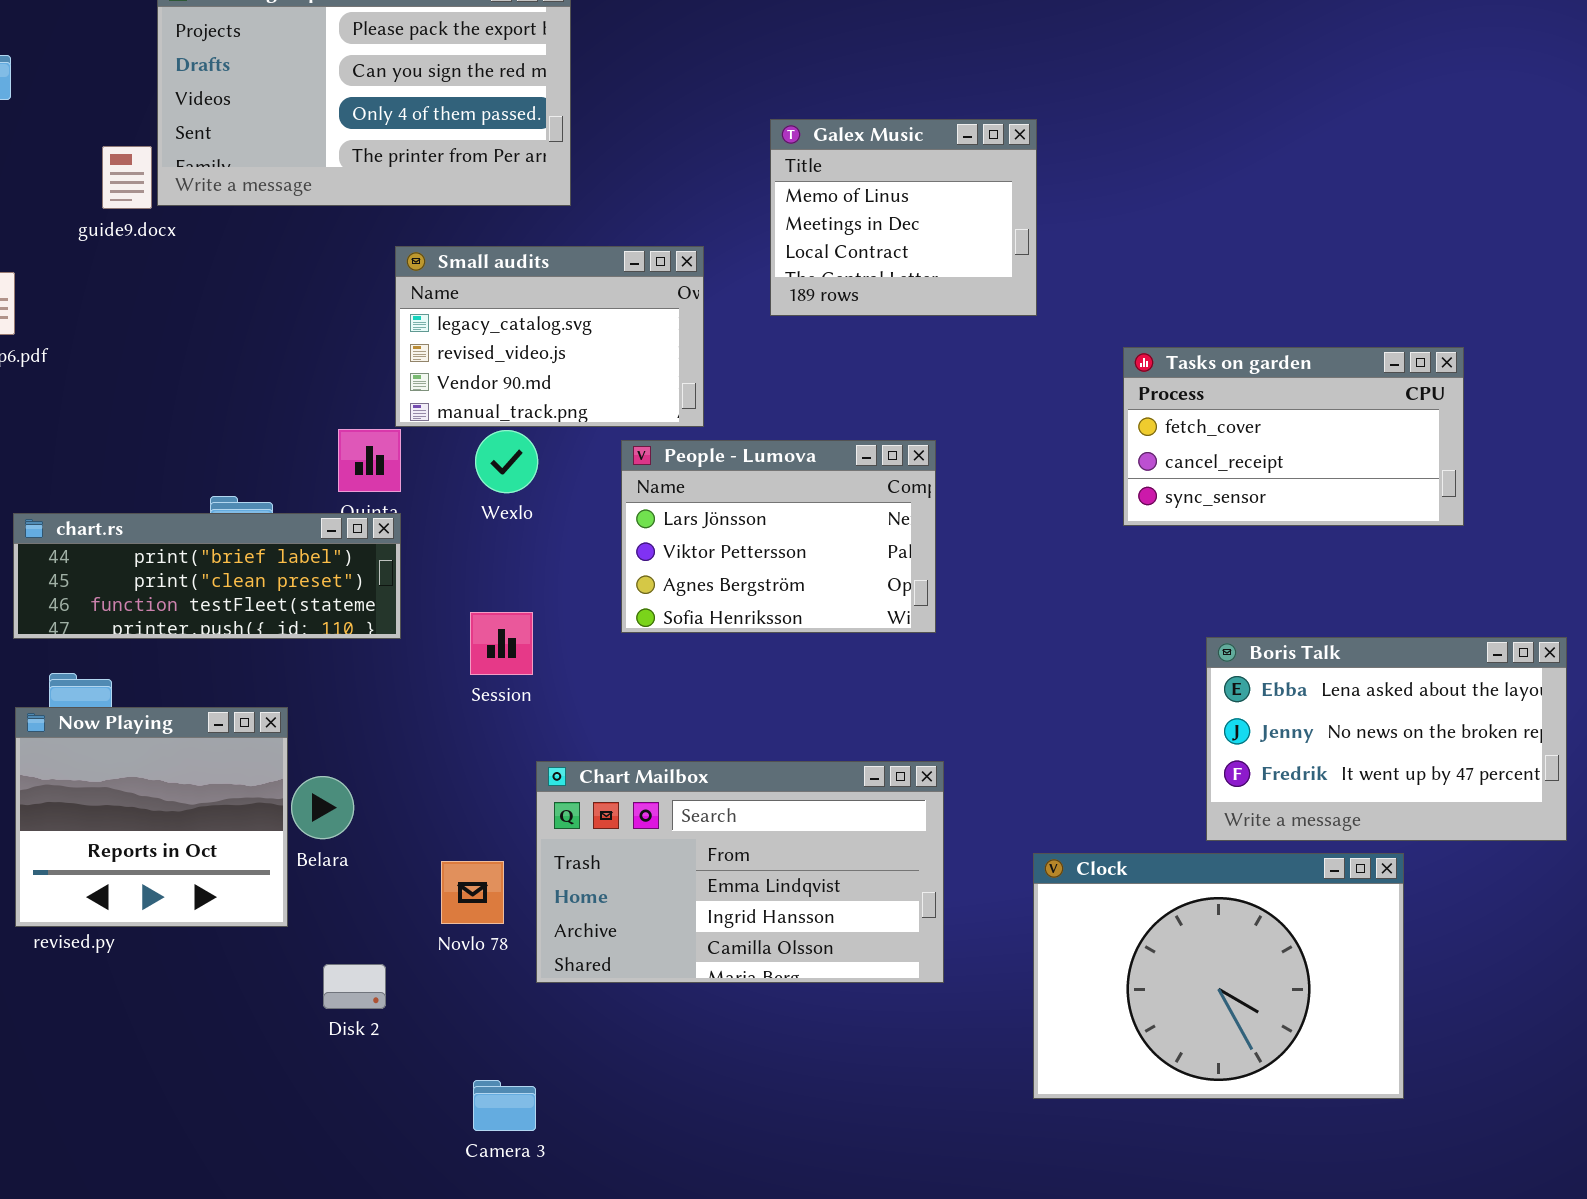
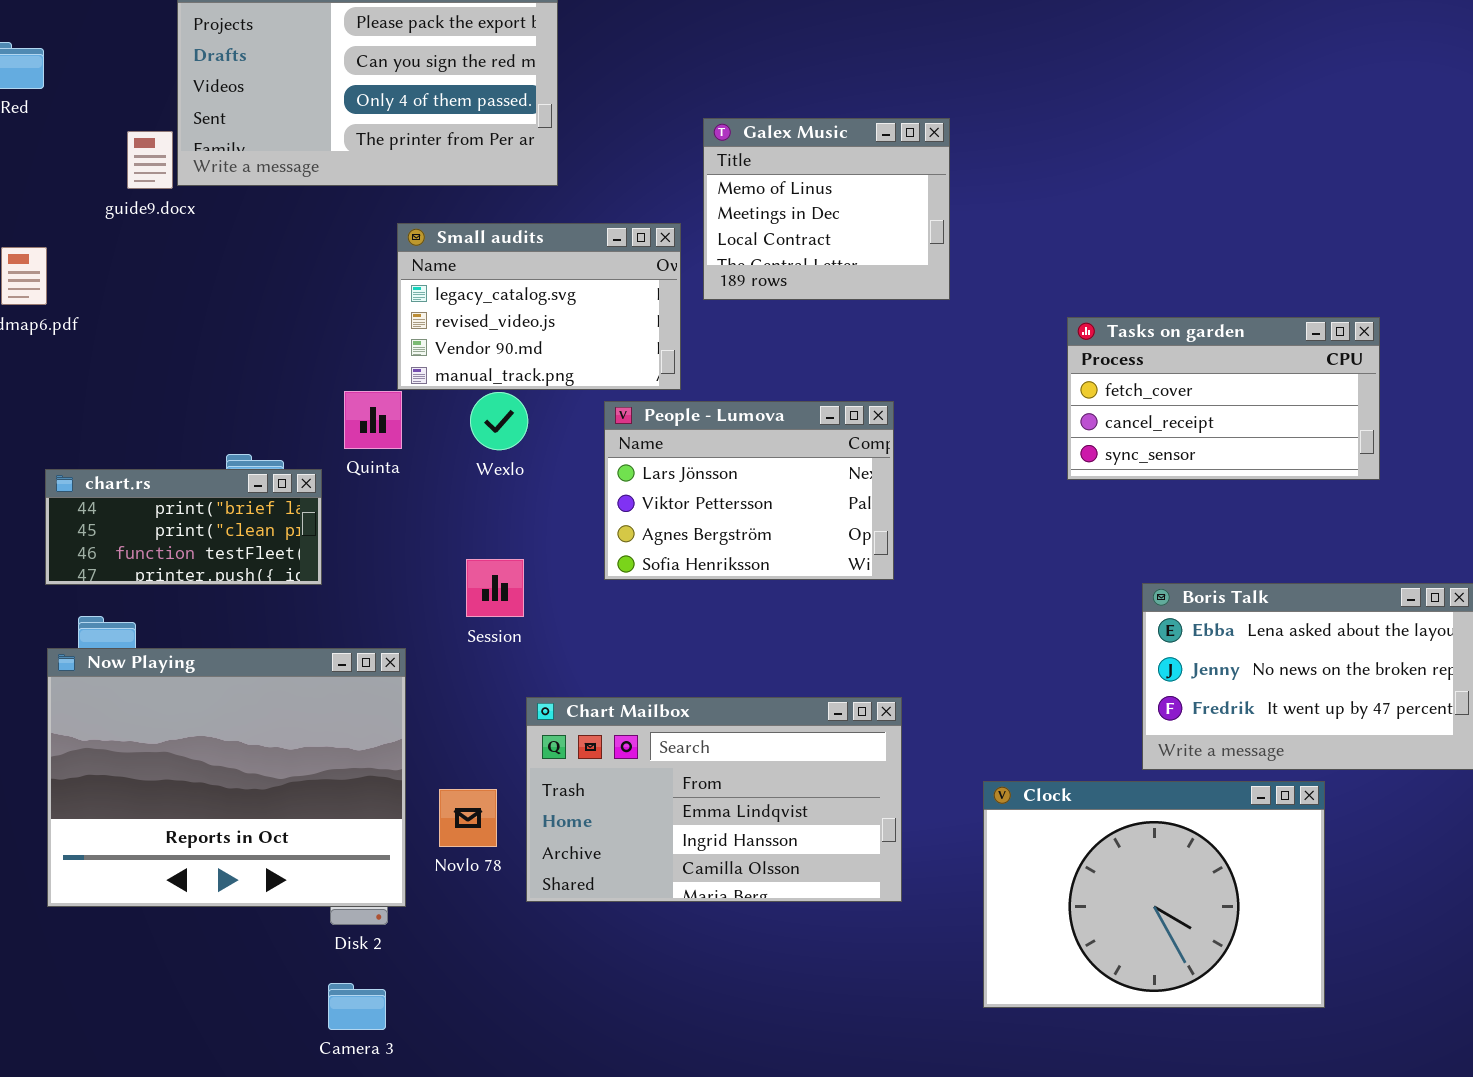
Galex Music: [770,119,1037,316] -> [703,118,950,300], moved
chart.rs: [13,513,401,639] -> [45,469,322,585], resized
Now Playing: [15,707,288,927] -> [47,648,406,907], resized
Camera 3: [473,1080,536,1131] -> [328,983,386,1030], moved

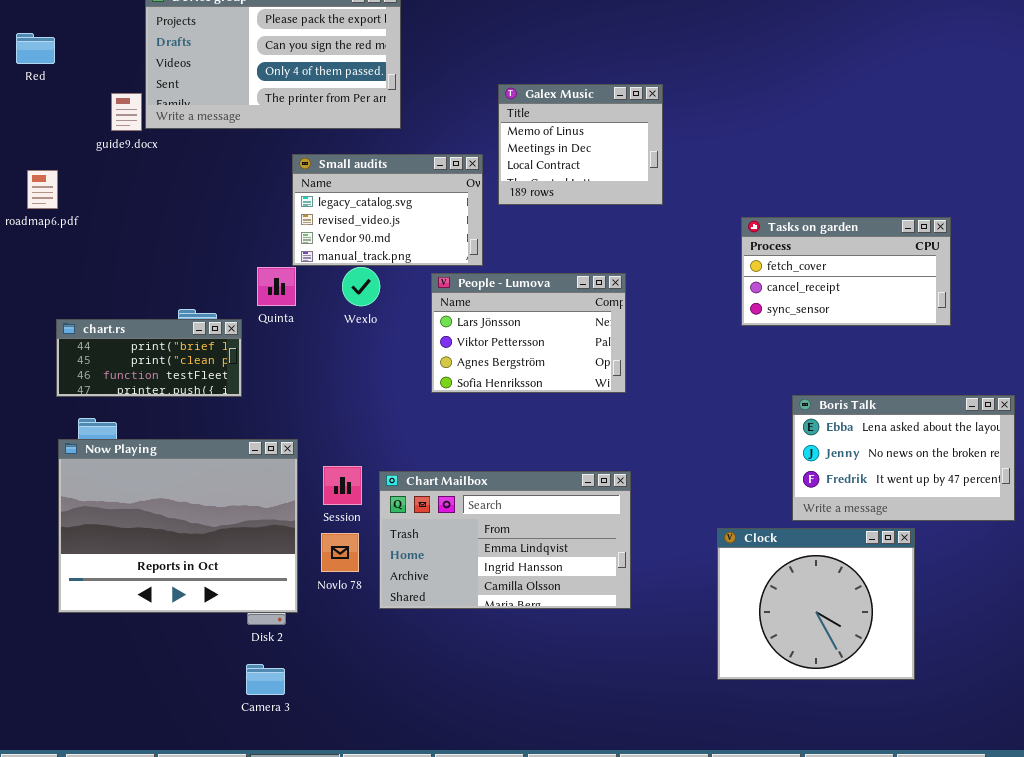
Session: [466,559,524,617] -> [323,466,362,505], moved
Clock: [983,781,1325,1008] -> [717,528,915,680], resized

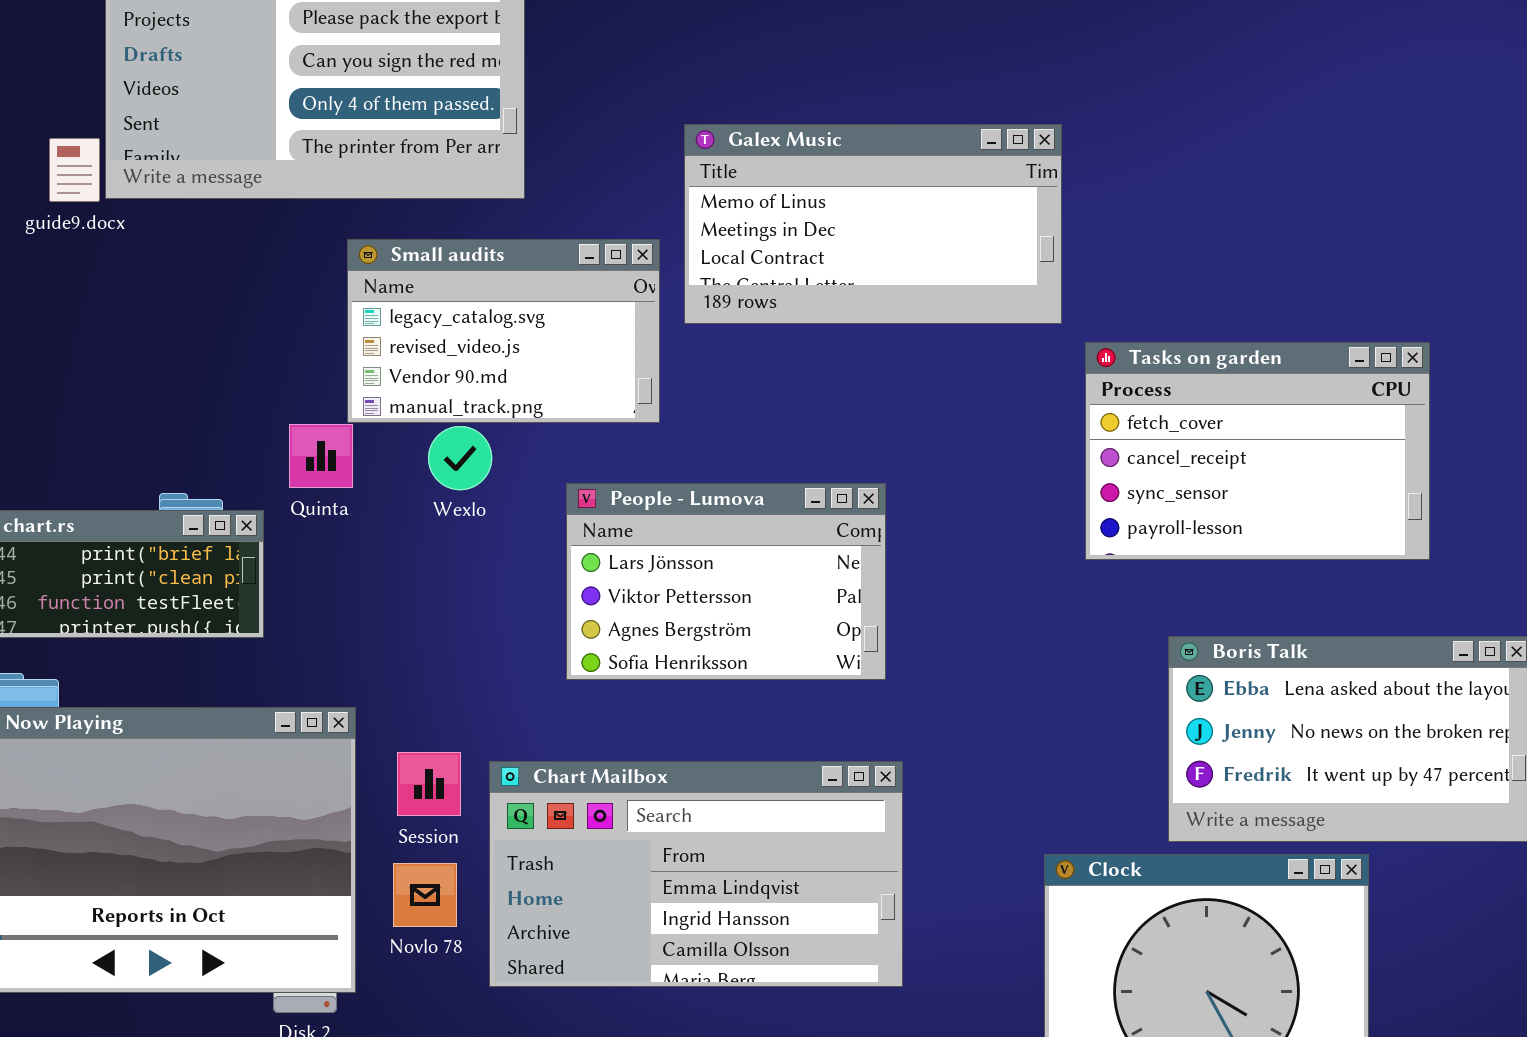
Galex Music: [498,84,663,205] -> [684,124,1062,324], resized
Tasks on garden: [741,217,951,326] -> [1085,342,1430,560], resized
People - Lumova: [431,273,626,393] -> [566,483,886,680], moved

